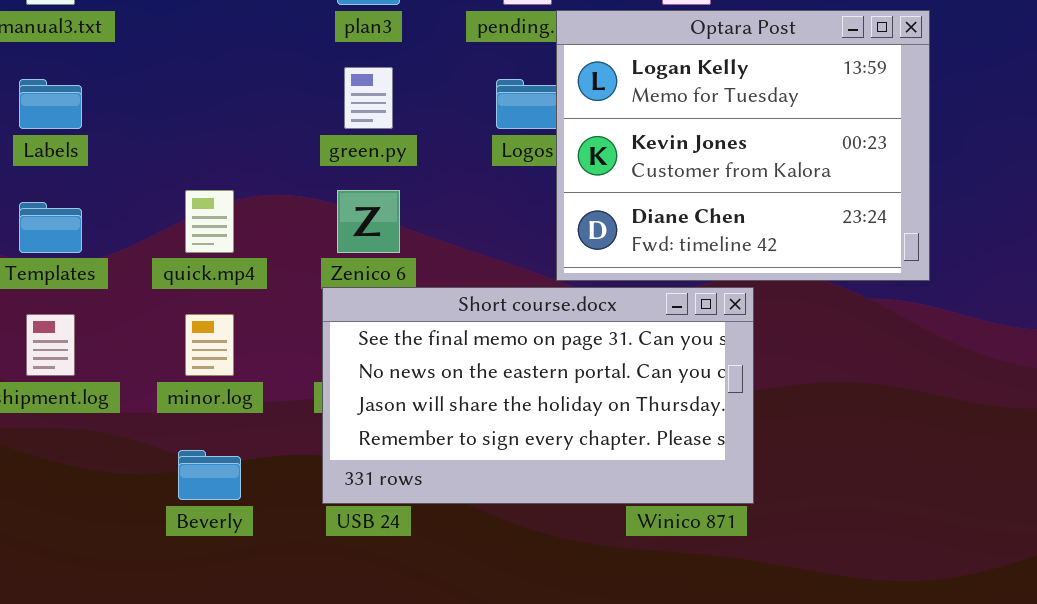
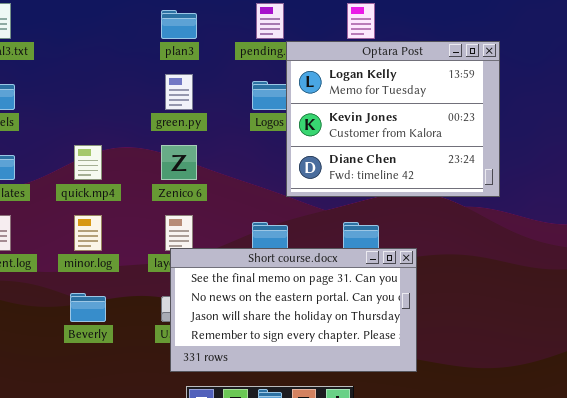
Short course.docx: [322,287,754,504] -> [170,248,417,372], moved

